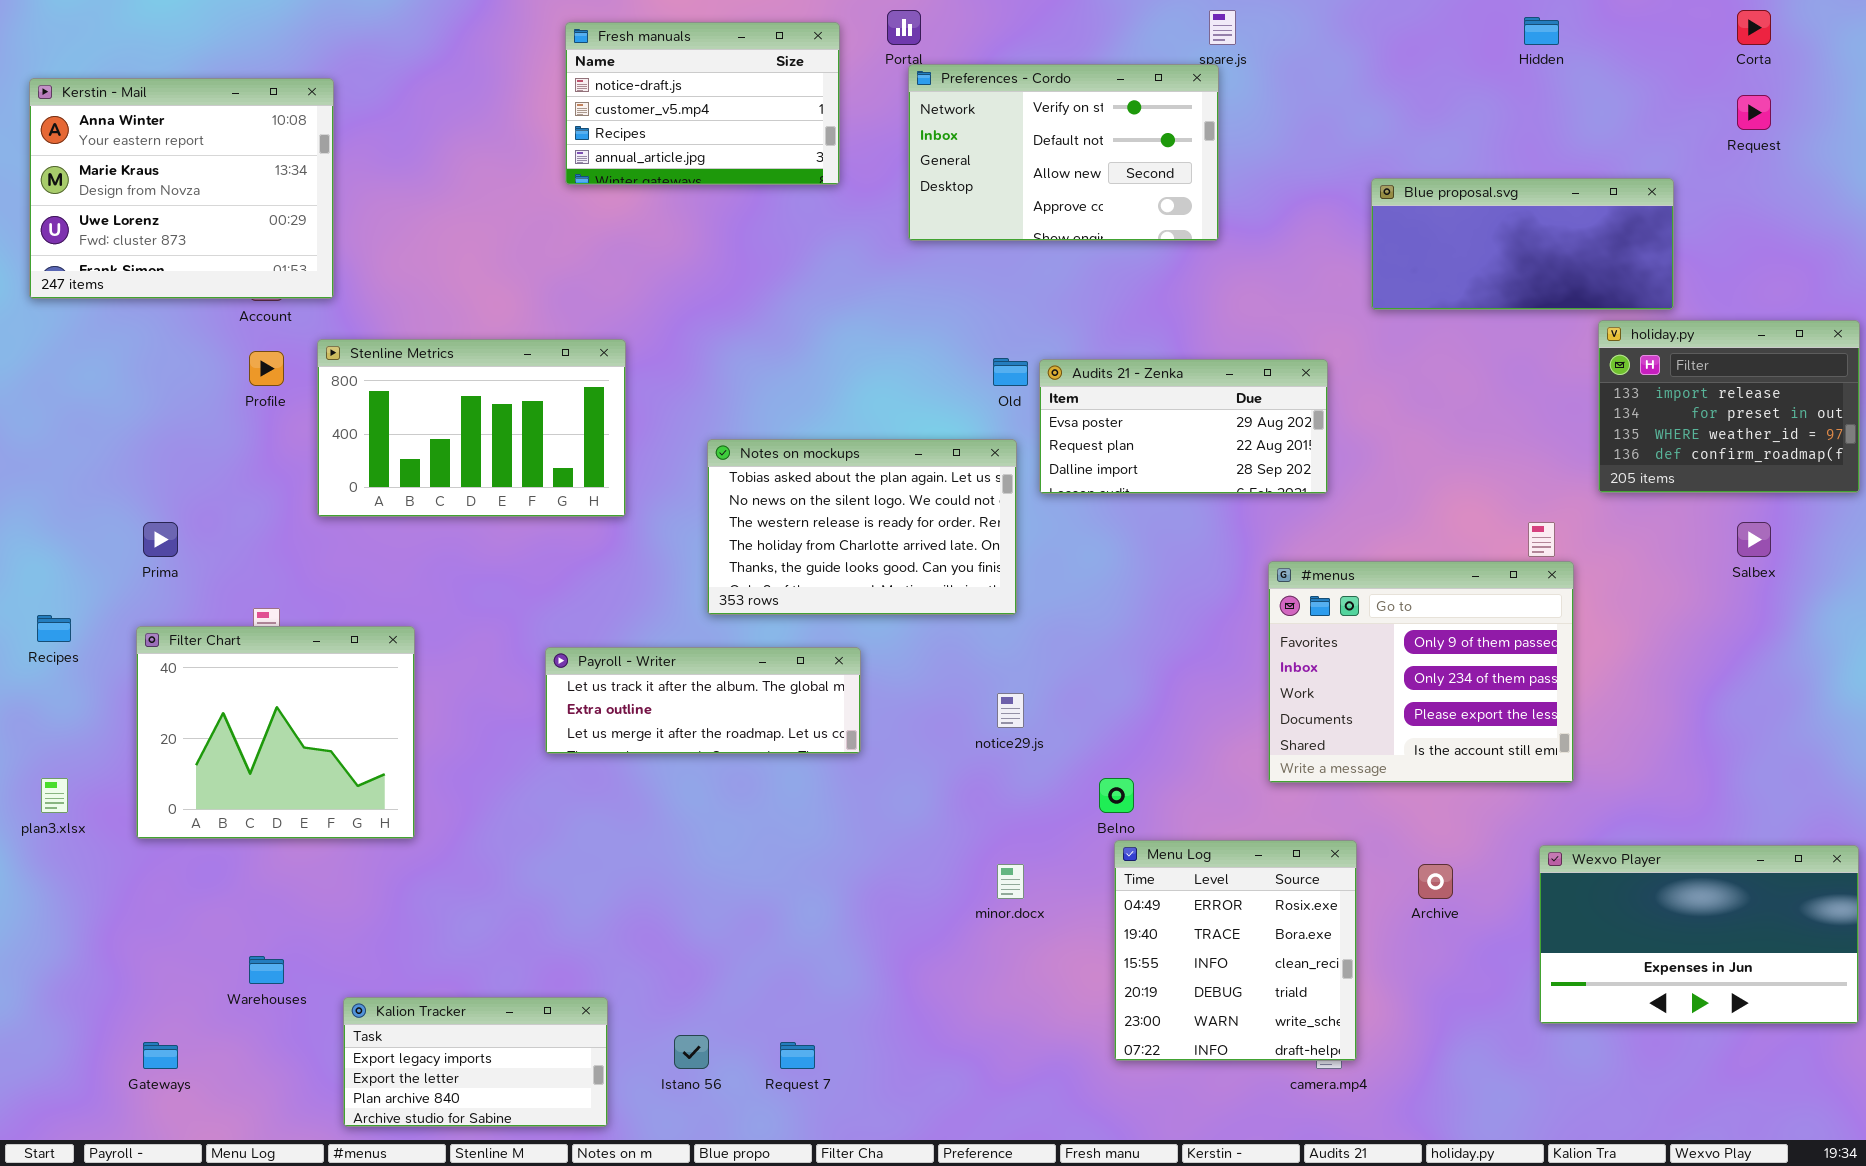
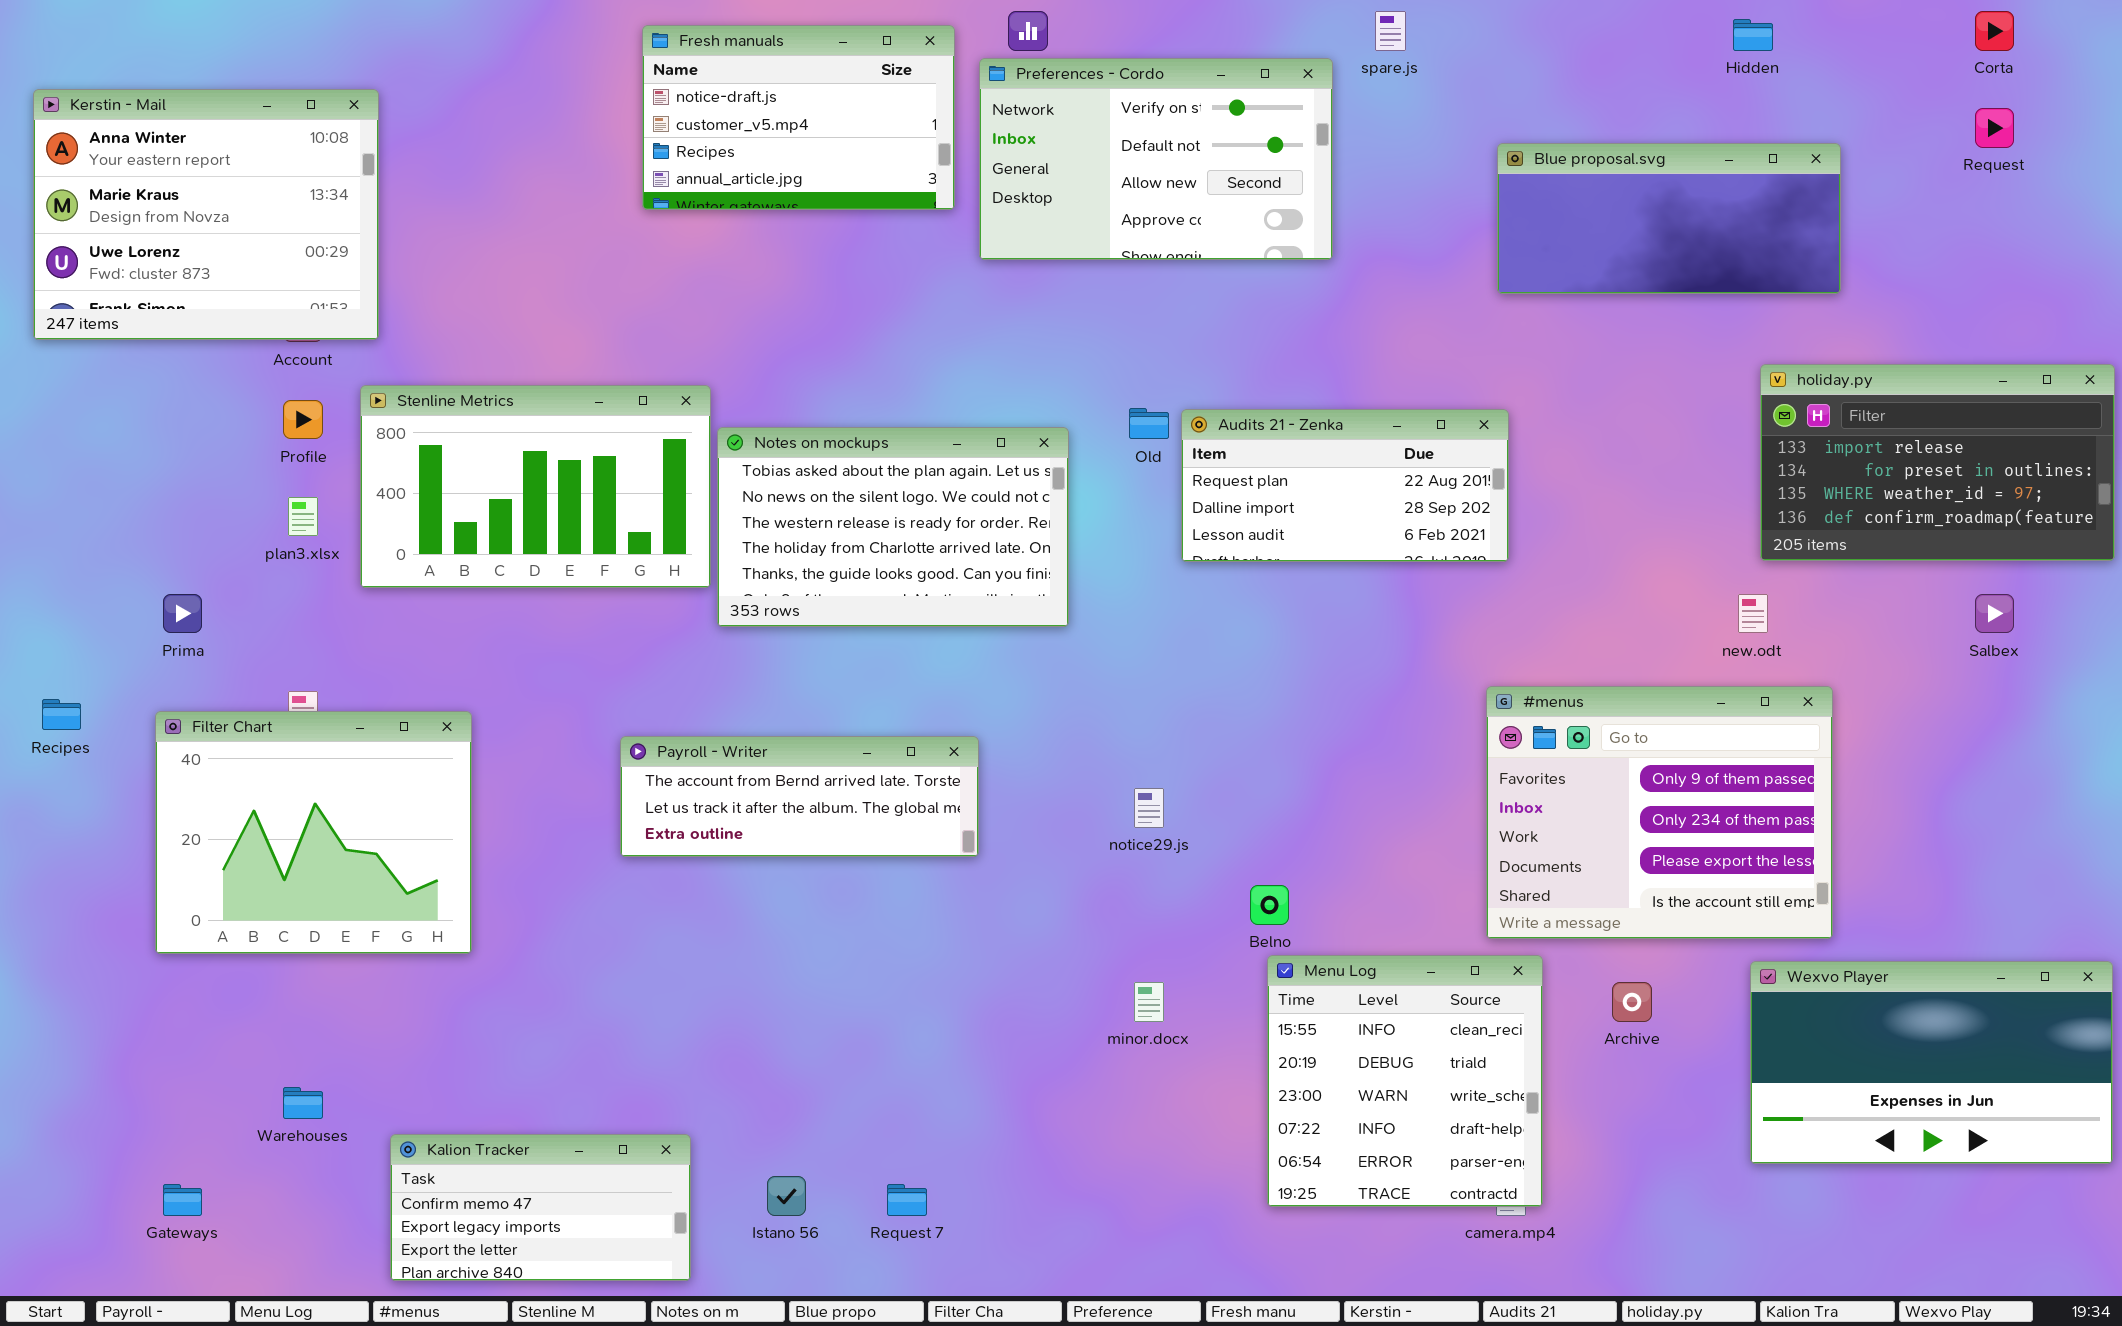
Preferences - Cordo: [908,64,1219,241] -> [979,58,1333,260], moved
Blue proposal.svg: [1371,178,1674,310] -> [1497,143,1841,294], moved
holiday.py: [1598,320,1860,493] -> [1760,364,2115,561], resized
Audits 21 - Zenka: [1039,359,1328,494] -> [1181,409,1509,562], scrolled down 1 row
Notes on mockups: [707,439,1017,615] -> [717,427,1069,627], moved
#menus: [1268,561,1574,783] -> [1486,686,1833,939], moved
Payroll - Writer: [545,647,861,754] -> [620,736,979,857], scrolled up 1 row
plan3.xlsx: [41,778,68,813] -> [288,497,318,536], moved
Menu Log: [1114,840,1357,1061] -> [1267,955,1543,1207], scrolled down 2 rows
Kalion Tracker: [343,997,608,1127] -> [390,1134,691,1281], scrolled up 1 row

